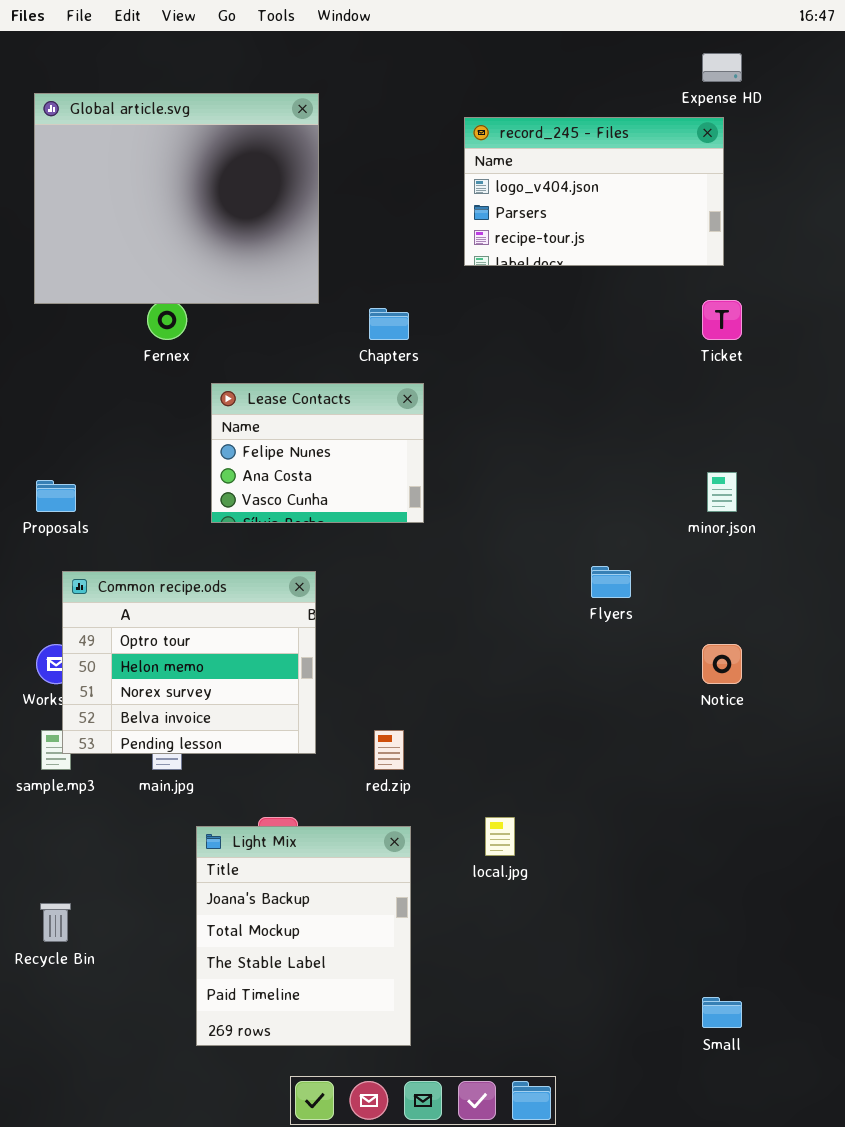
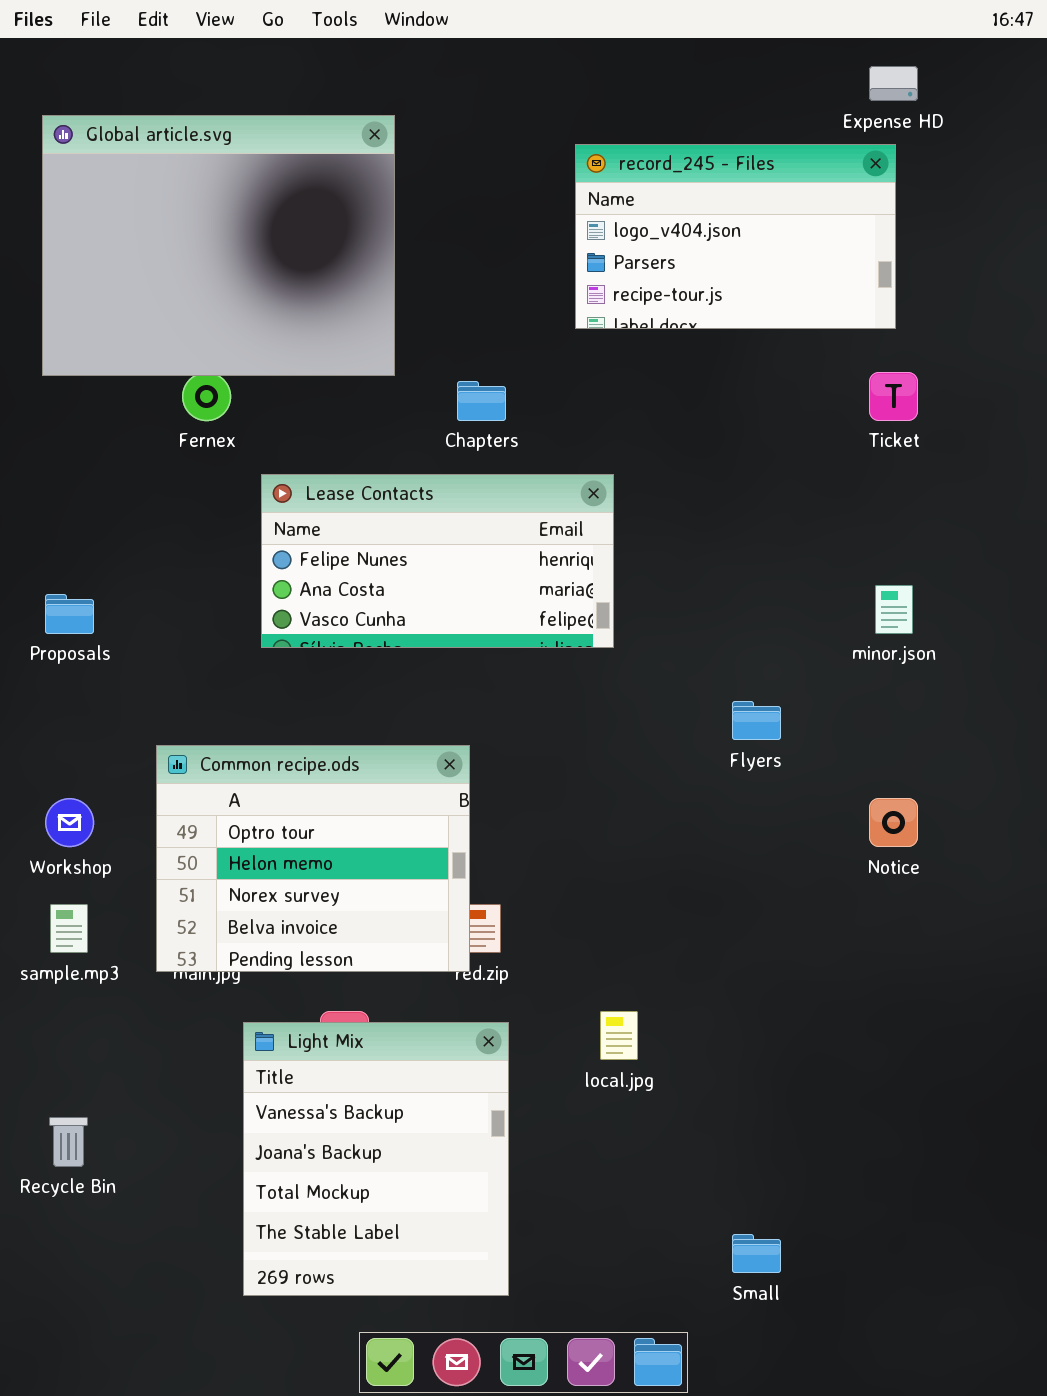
Lease Contacts: [211,383,424,523] -> [261,474,614,648], resized
Common recipe.ods: [62,571,316,754] -> [156,745,470,972], moved
Light Mix: [196,826,411,1046] -> [243,1022,509,1296], scrolled up 1 row
Small: [702,997,742,1028] -> [732,1234,781,1273], moved

